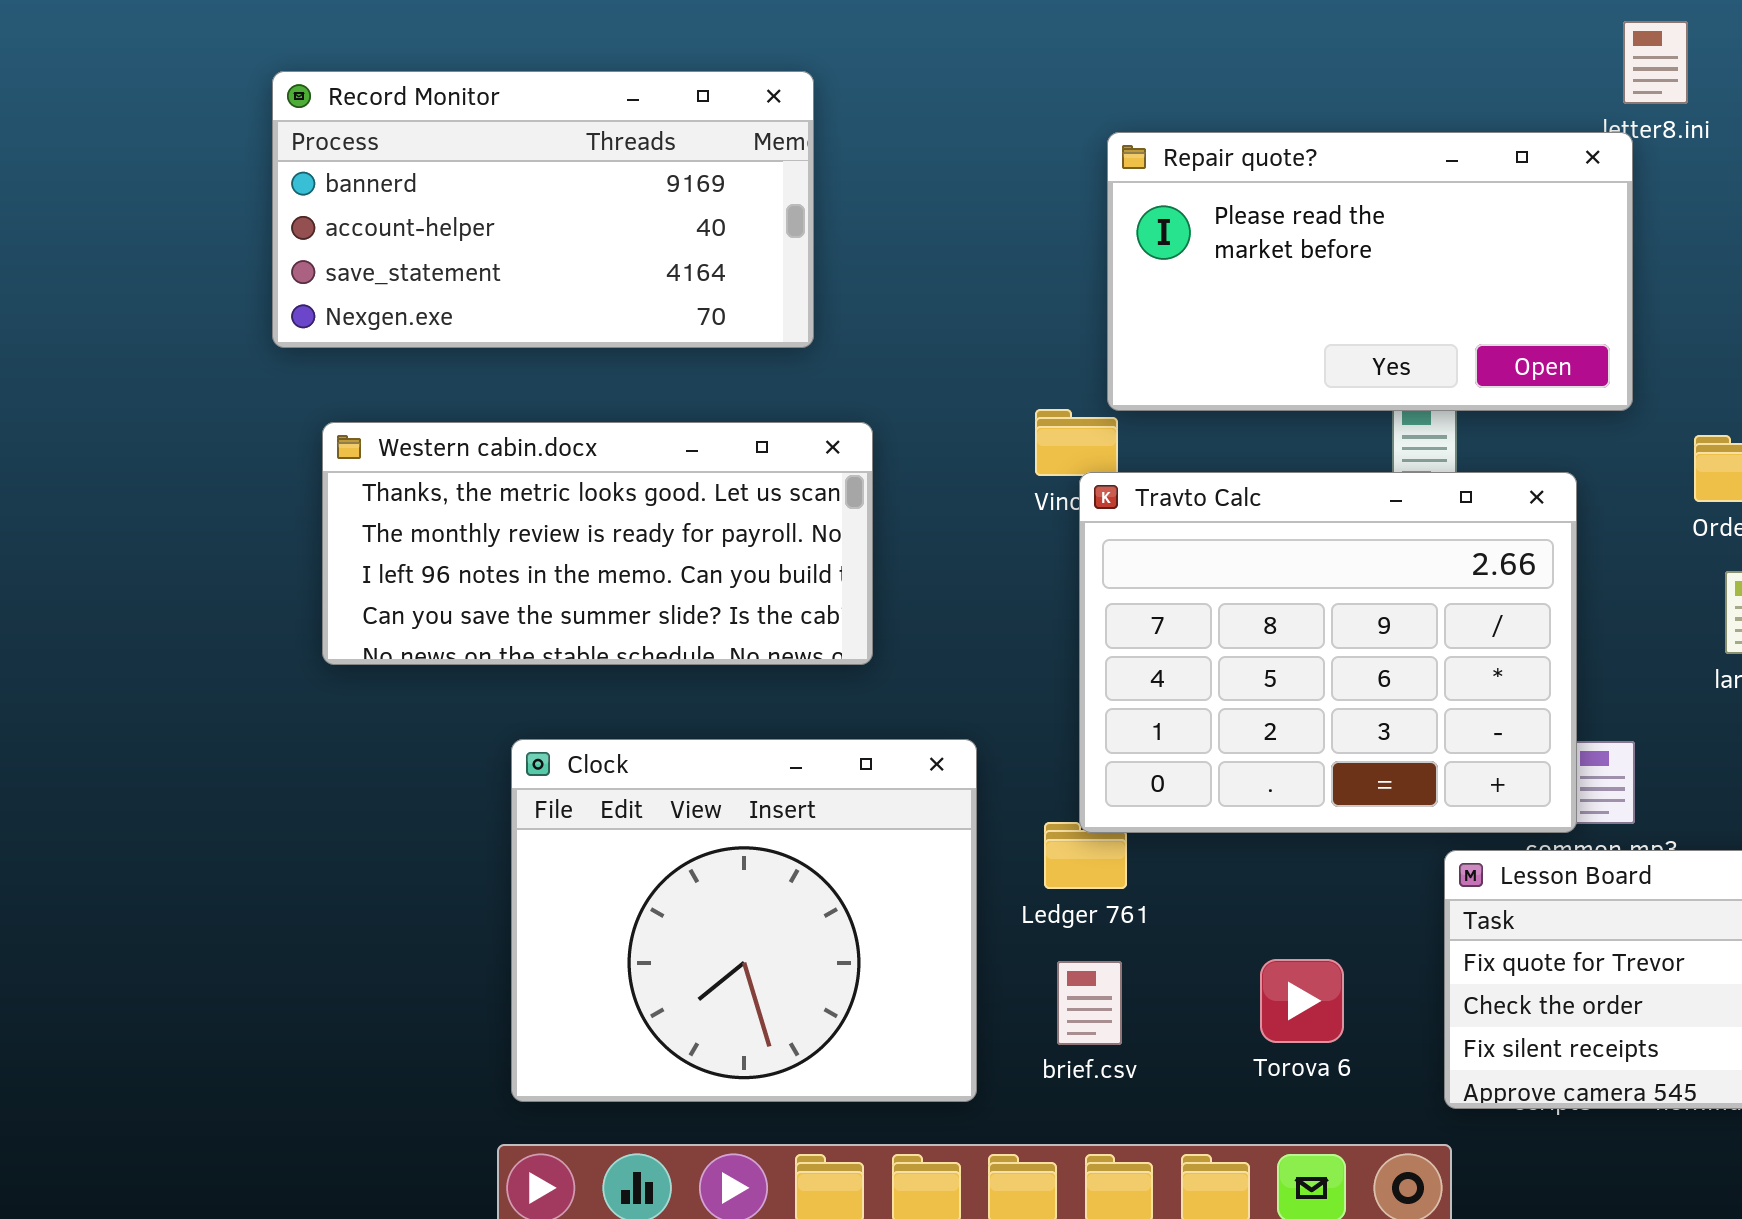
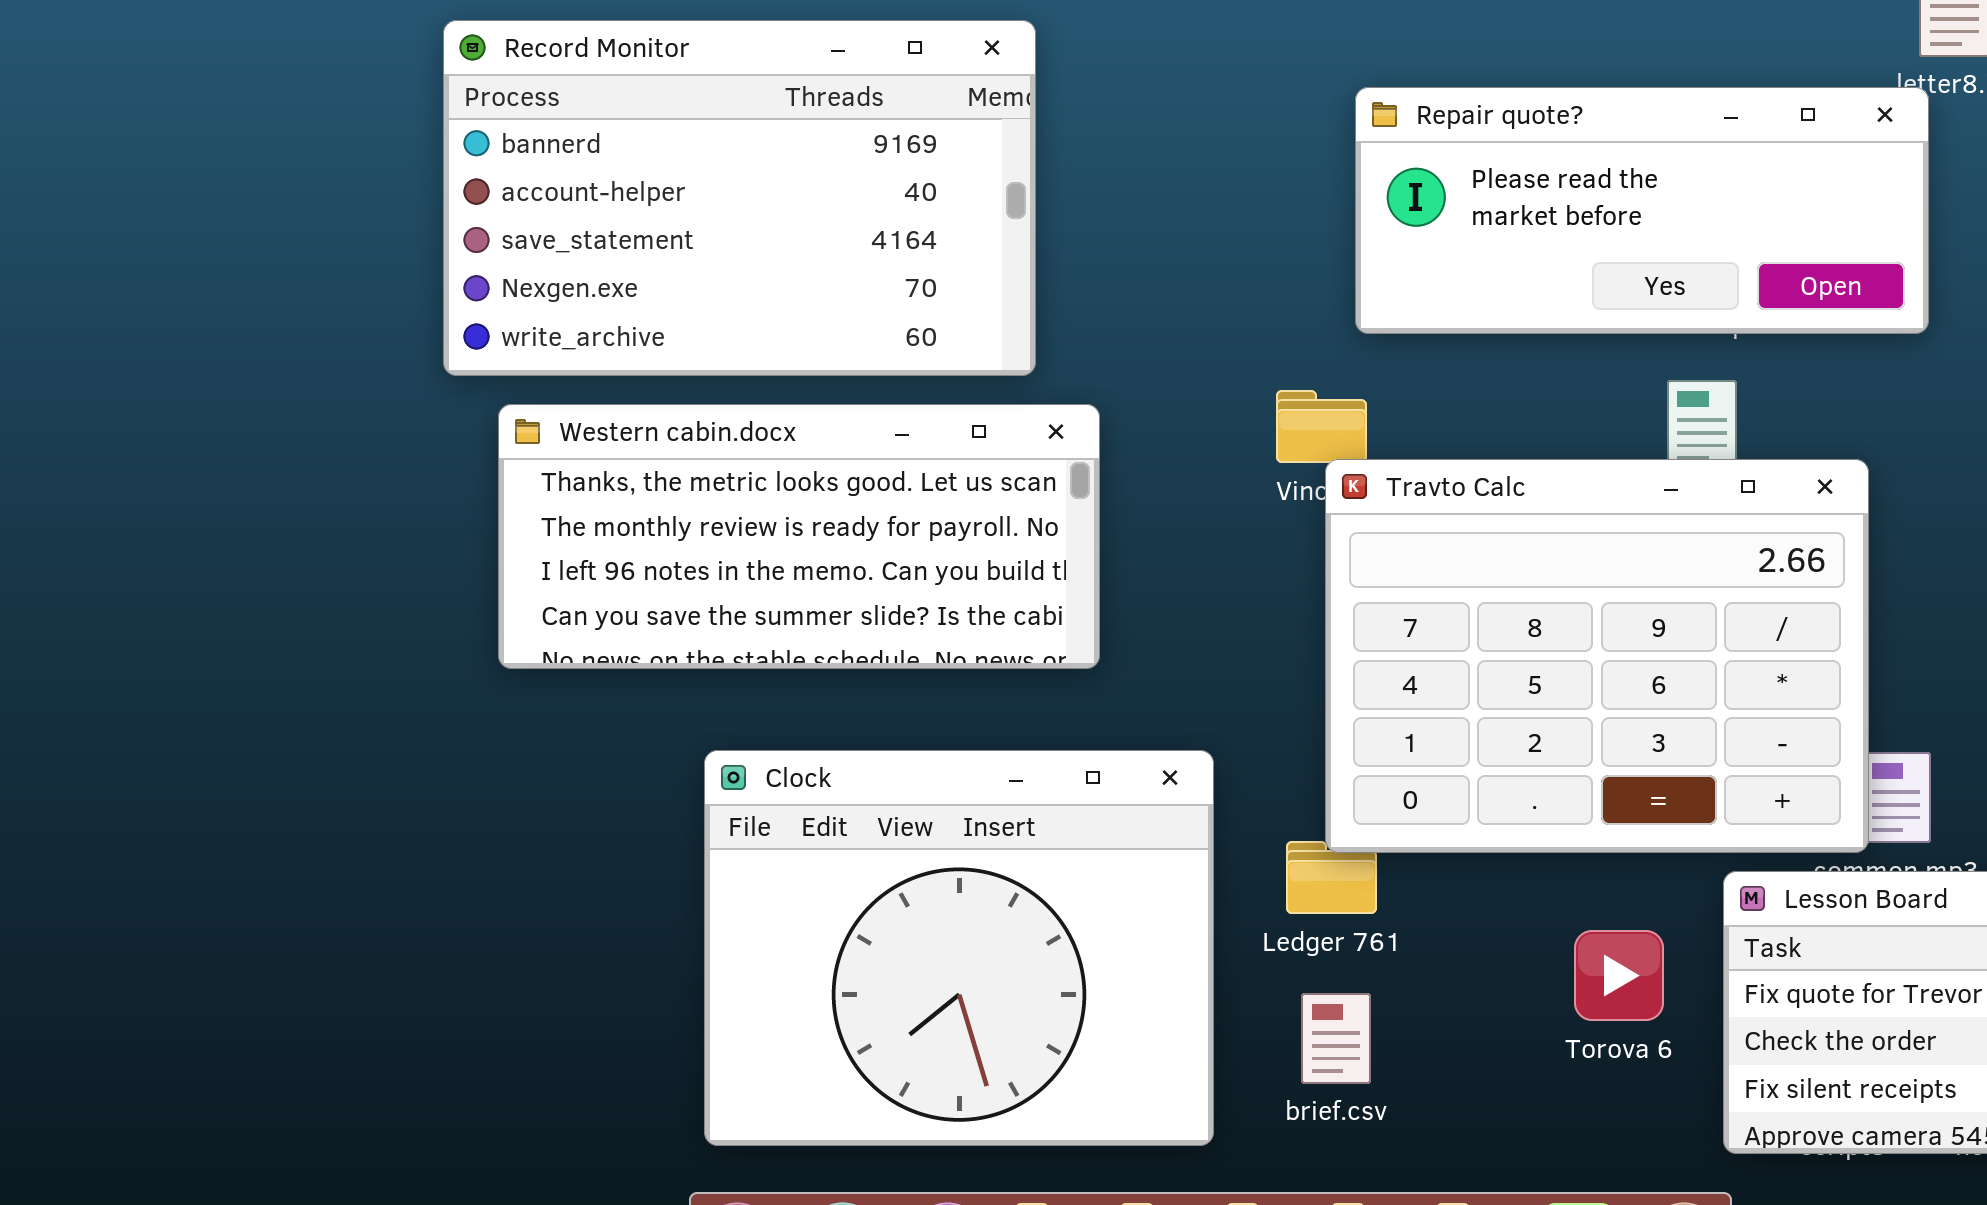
Record Monitor: [272,71,814,348] -> [443,20,1036,376], resized
Repair quote?: [1107,132,1633,411] -> [1355,87,1929,334], resized
Torova 6: [1260,959,1344,1043] -> [1574,930,1664,1021], moved

